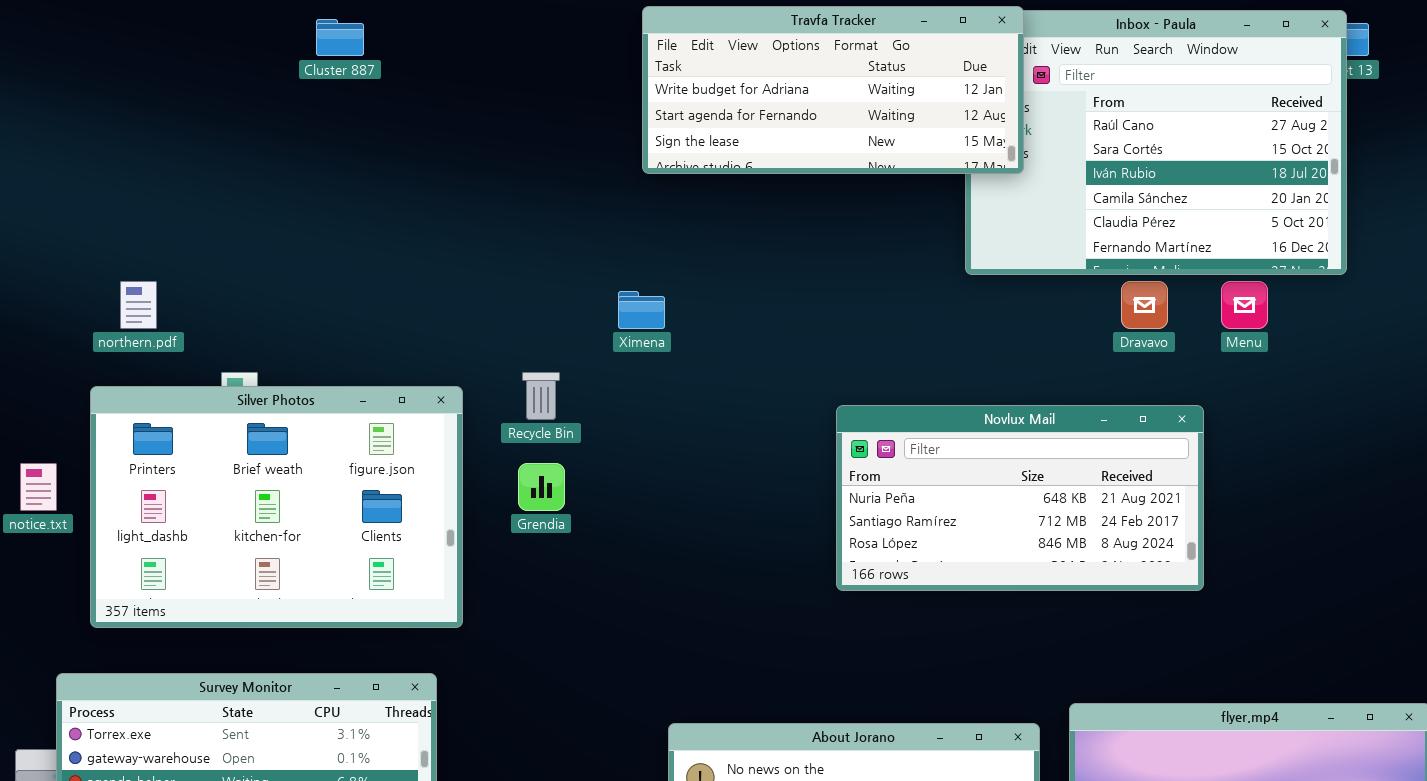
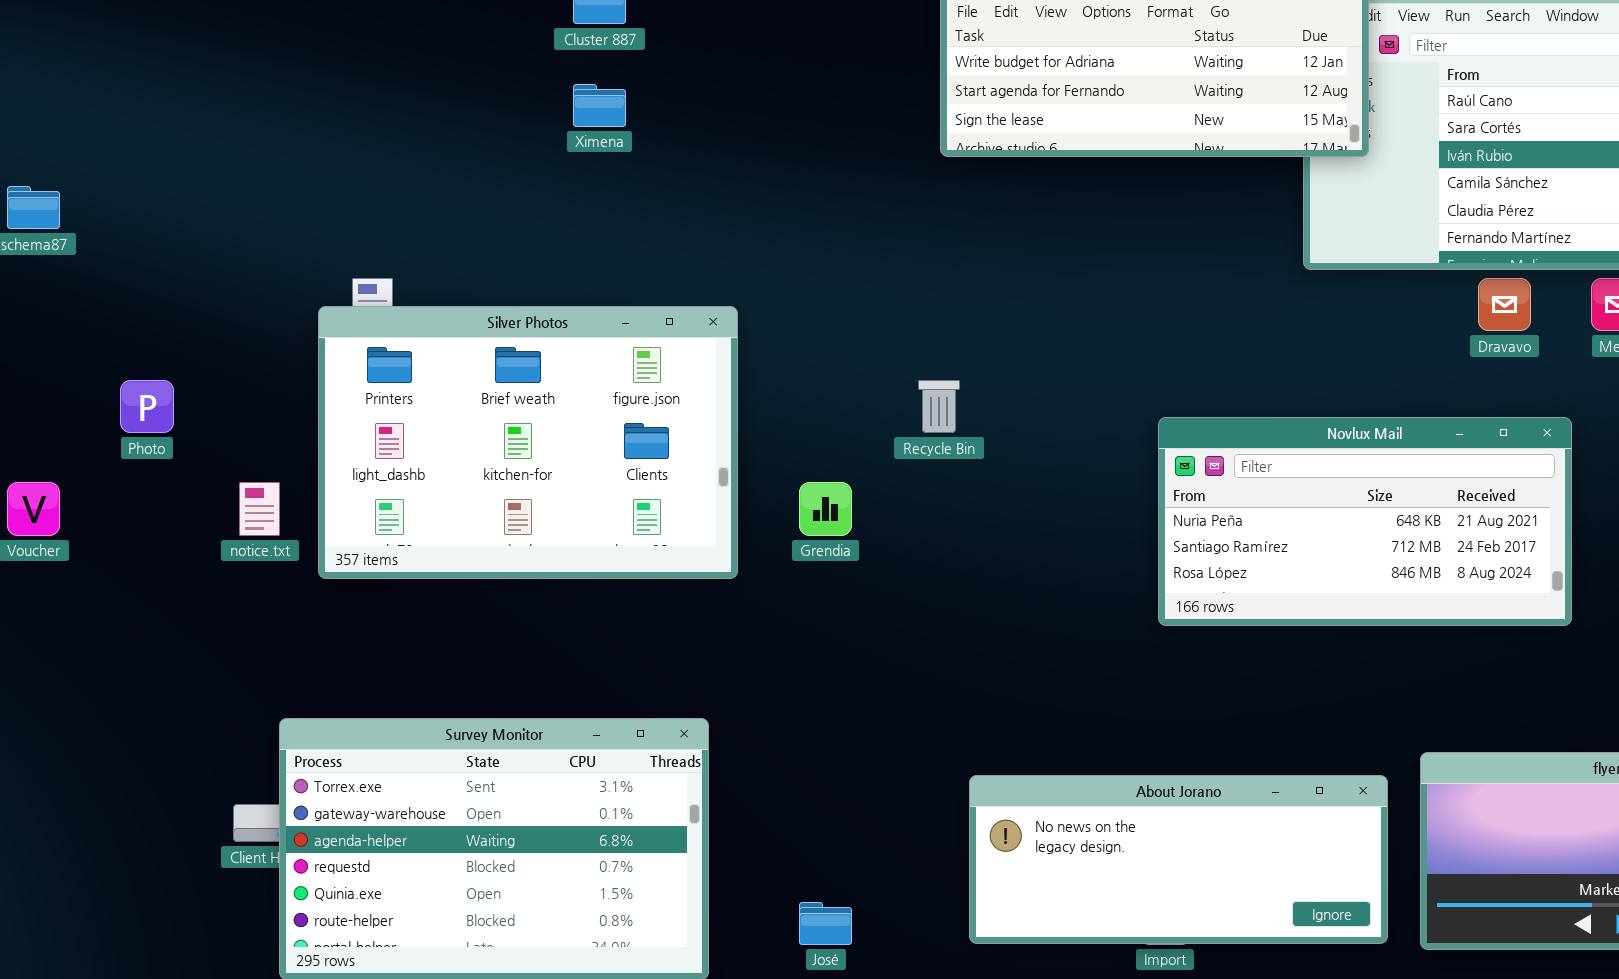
Ximena: [618,291,665,329] -> [573,84,626,127], moved
Recycle Bin: [522,372,560,420] -> [918,380,960,433], moved
Silver Photos: [90,386,463,628] -> [318,306,738,579], moved

